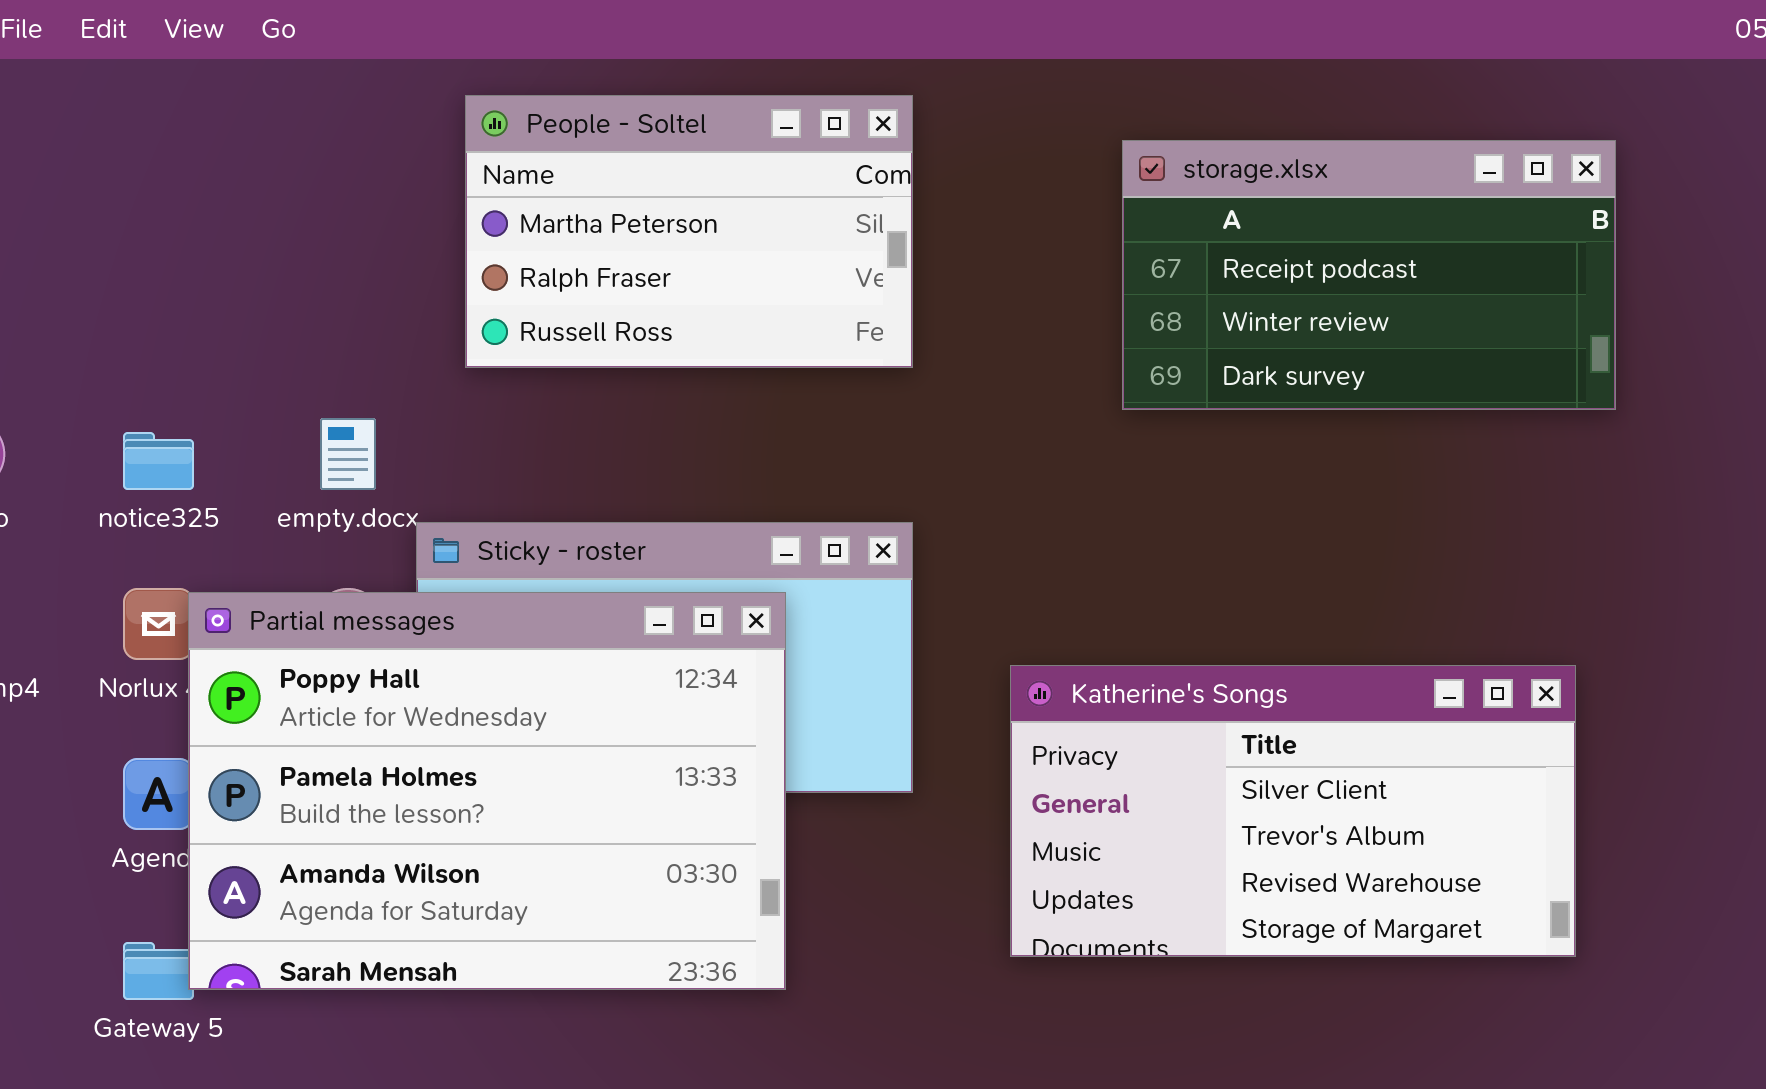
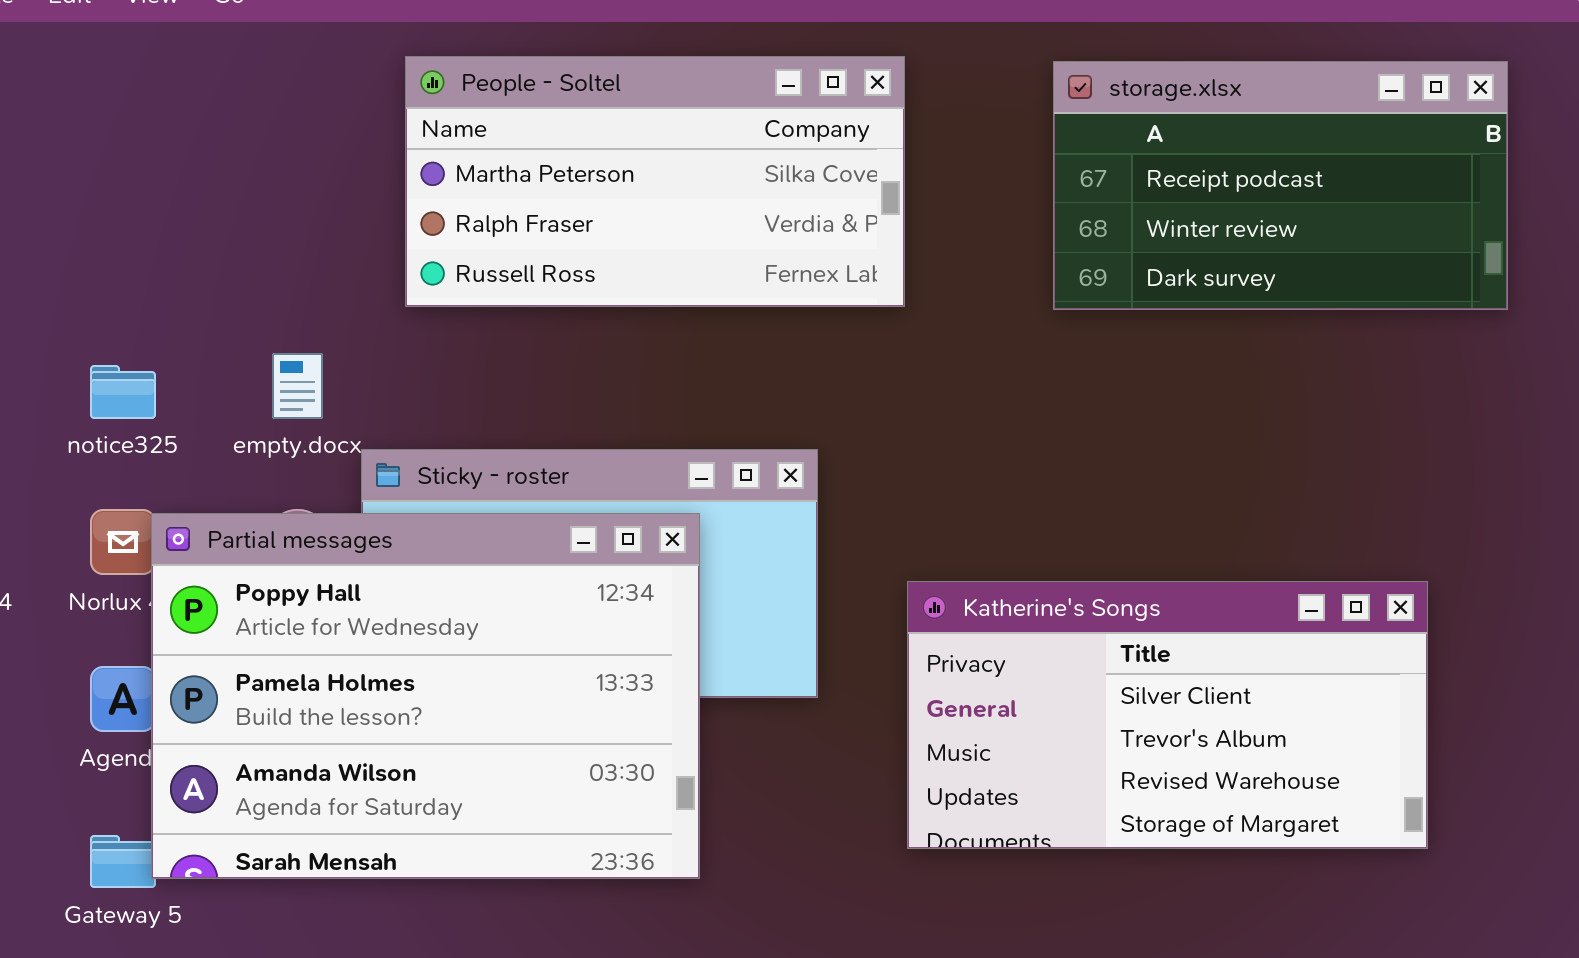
People - Soltel: [465,95,913,368] -> [405,56,905,307], resized
storage.xlsx: [1122,140,1616,410] -> [1053,61,1508,310], moved

